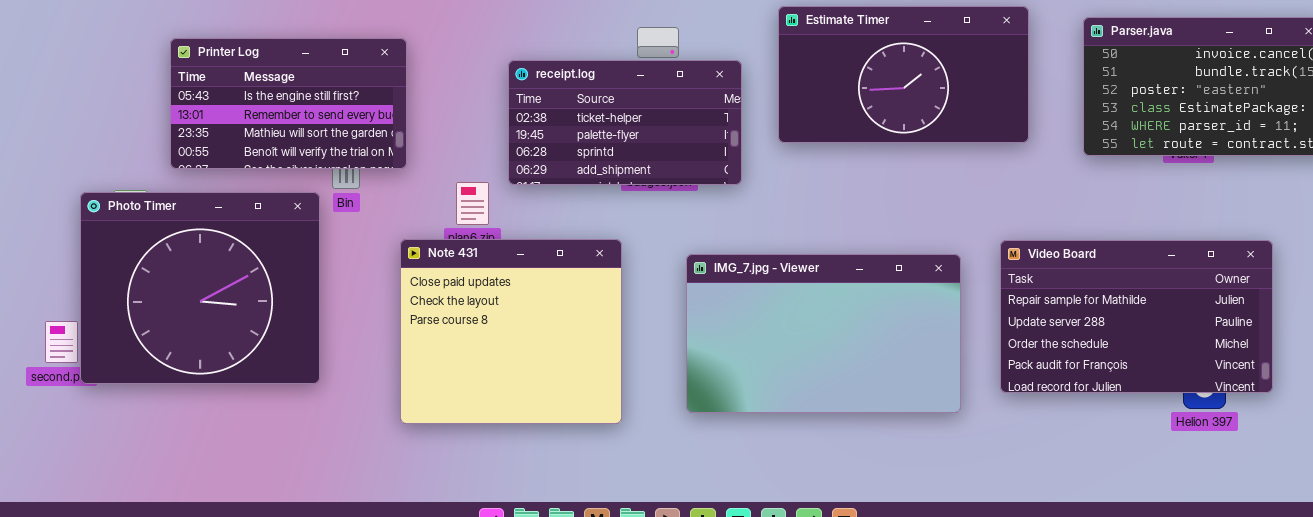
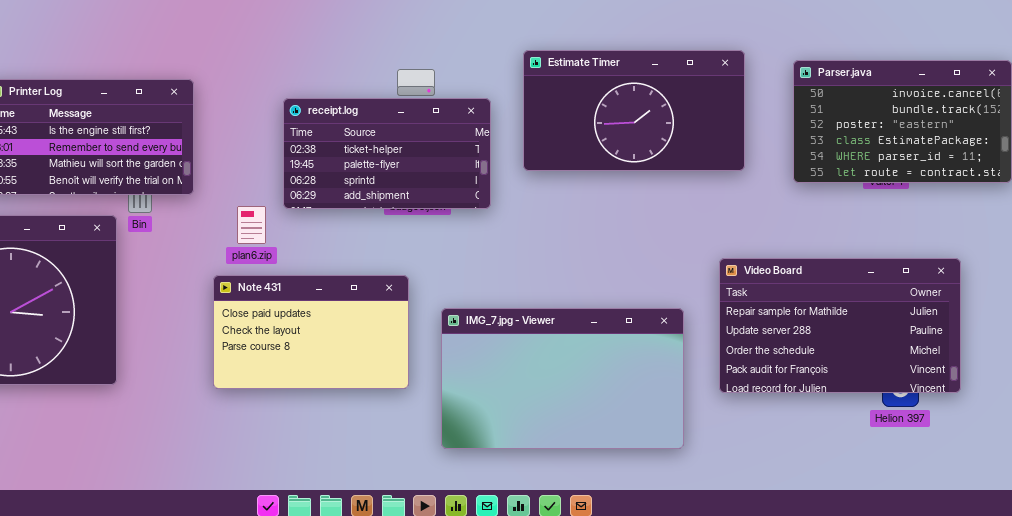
Note 431: [400,239,622,424] -> [213,275,409,389], moved, resized
IMG_7.jpg - Viewer: [686,254,961,413] -> [441,308,684,449], moved

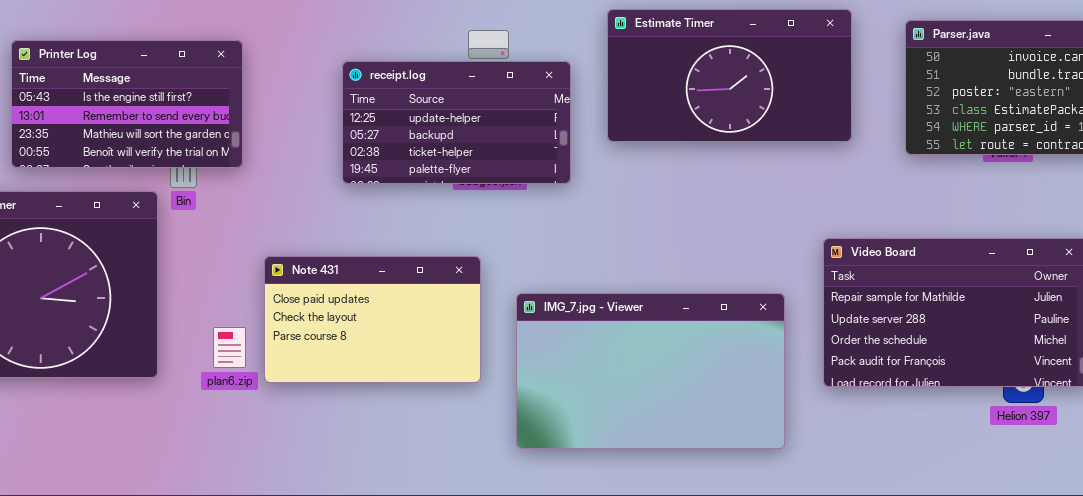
receipt.log: [283,98,491,209] -> [342,61,571,184], scrolled up 2 rows
plan6.zip: [237,206,266,244] -> [213,327,246,368], moved

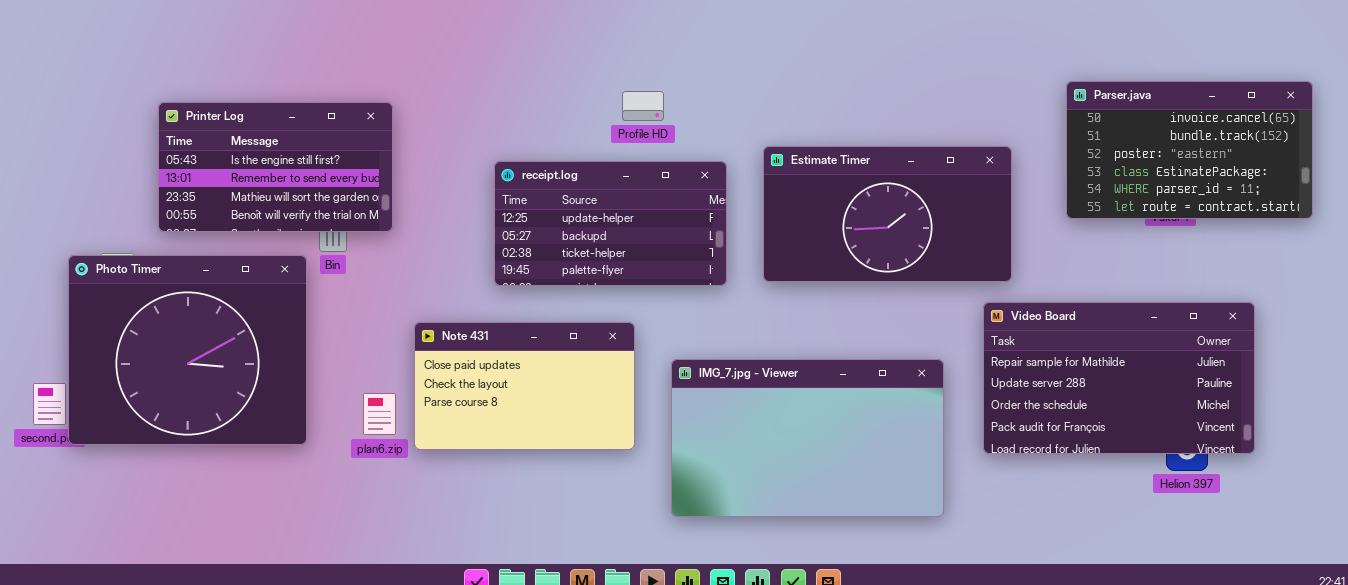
Estimate Timer: [607,9,852,142] -> [763,146,1012,282], moved
receipt.log: [342,61,571,184] -> [494,161,727,286], moved

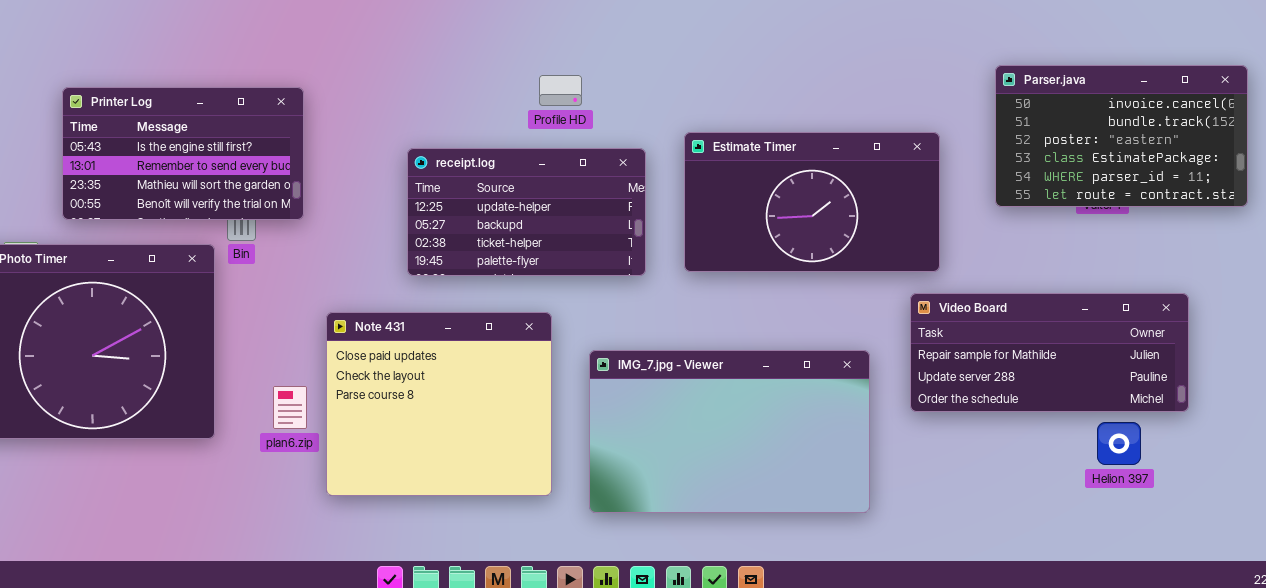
Video Board: [983,302,1255,454] -> [910,293,1189,412], resized
Note 431: [414,322,635,450] -> [326,312,552,496], resized

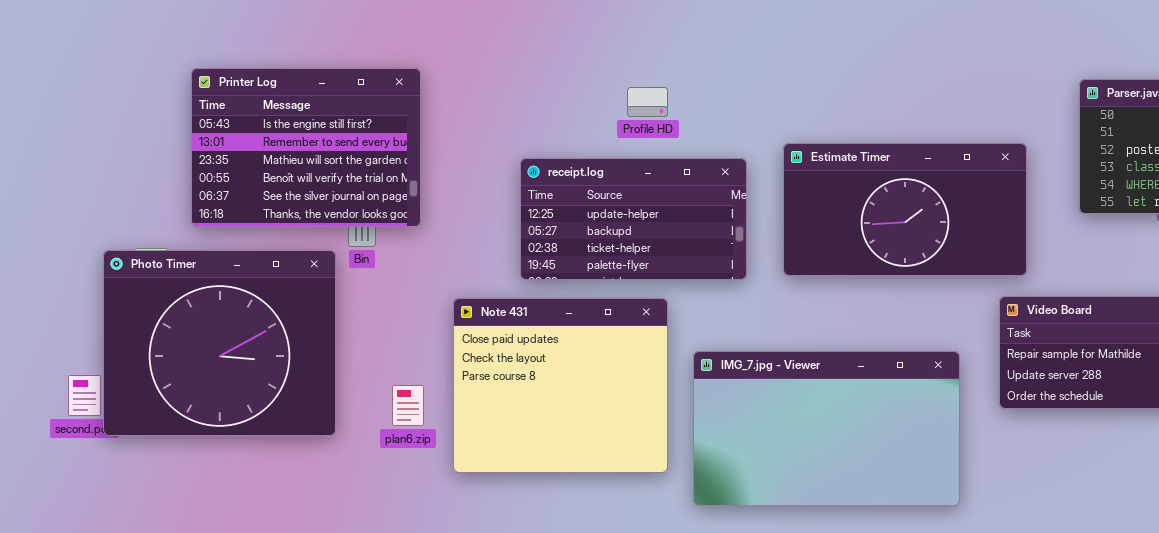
Profile HD: [539,75,582,106] -> [627,87,668,117], moved
Printer Log: [62,87,304,220] -> [191,68,421,227], resized
Note 431: [326,312,552,496] -> [453,298,668,473], moved

